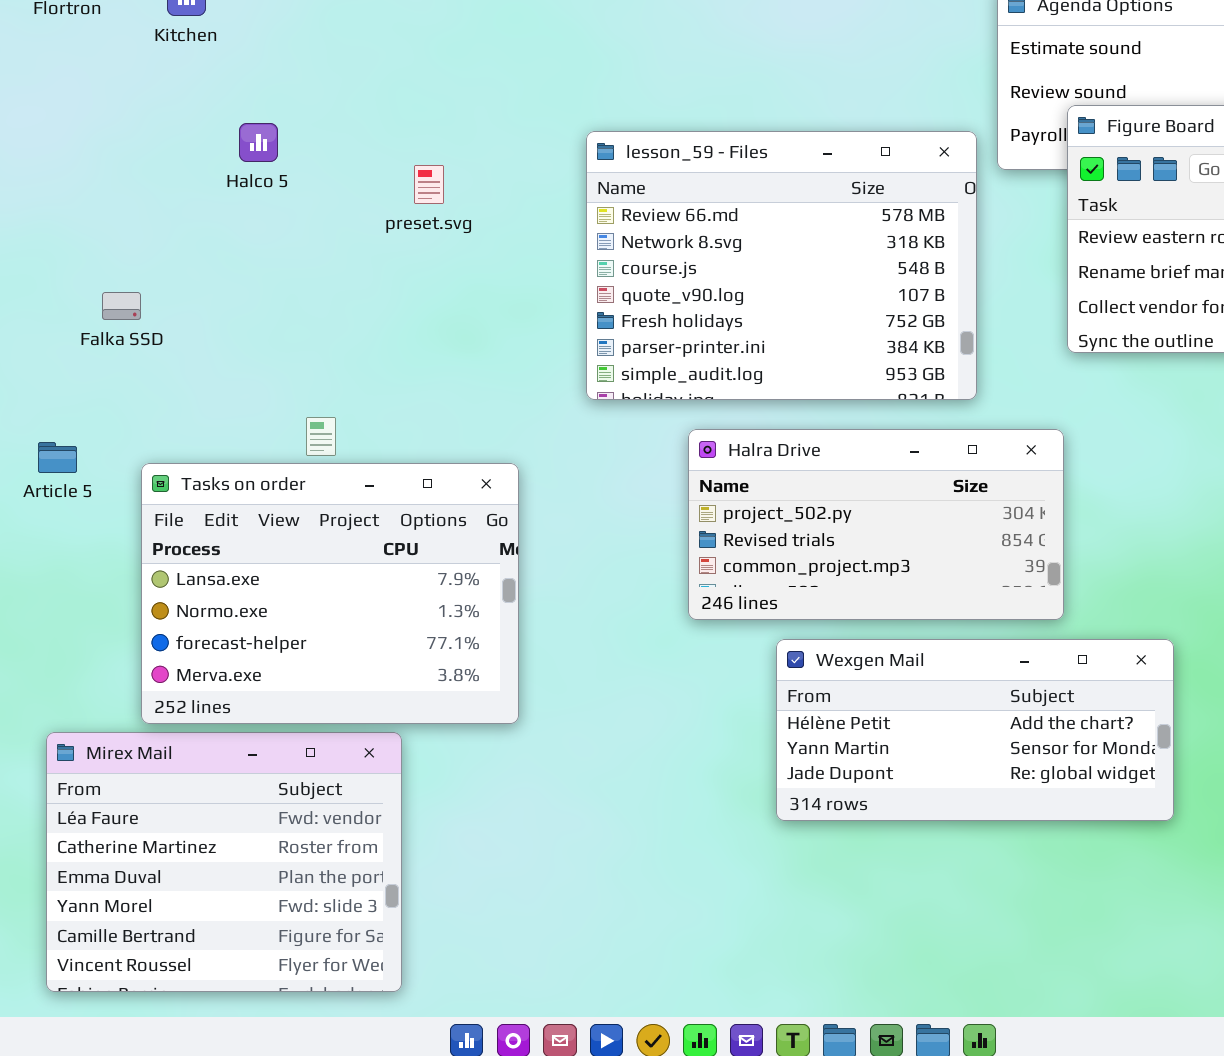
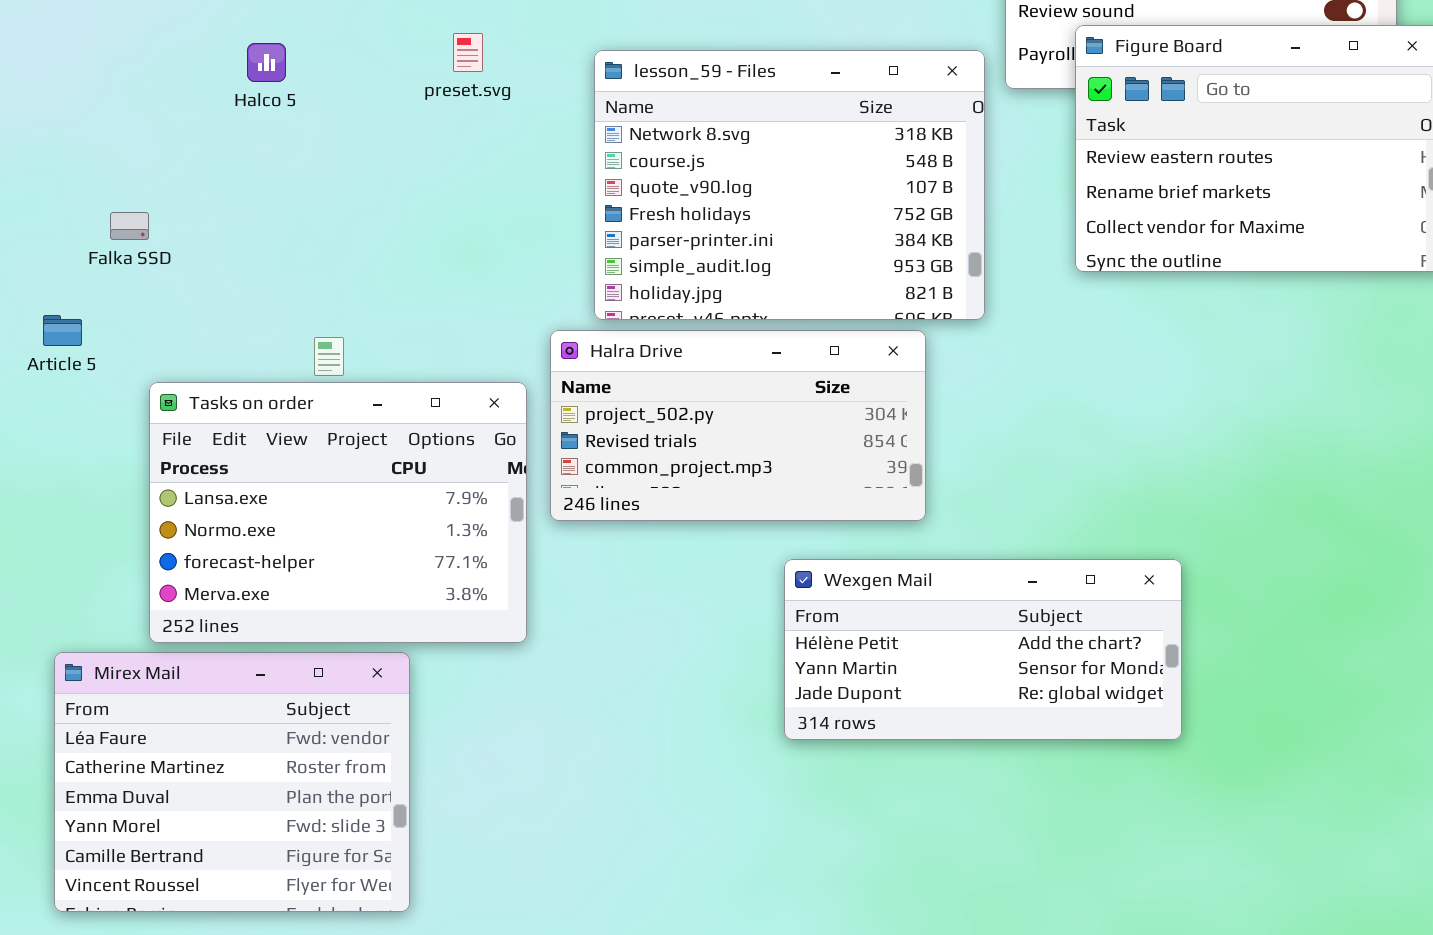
lesson_59 - Files: [586,131,977,400] -> [594,50,985,320], scrolled down 1 row
preset.svg: [414,165,444,204] -> [453,33,483,72], moved
Halra Drive: [688,429,1064,620] -> [550,330,926,521], moved
Article 5: [38,442,77,473] -> [43,315,82,346], moved

